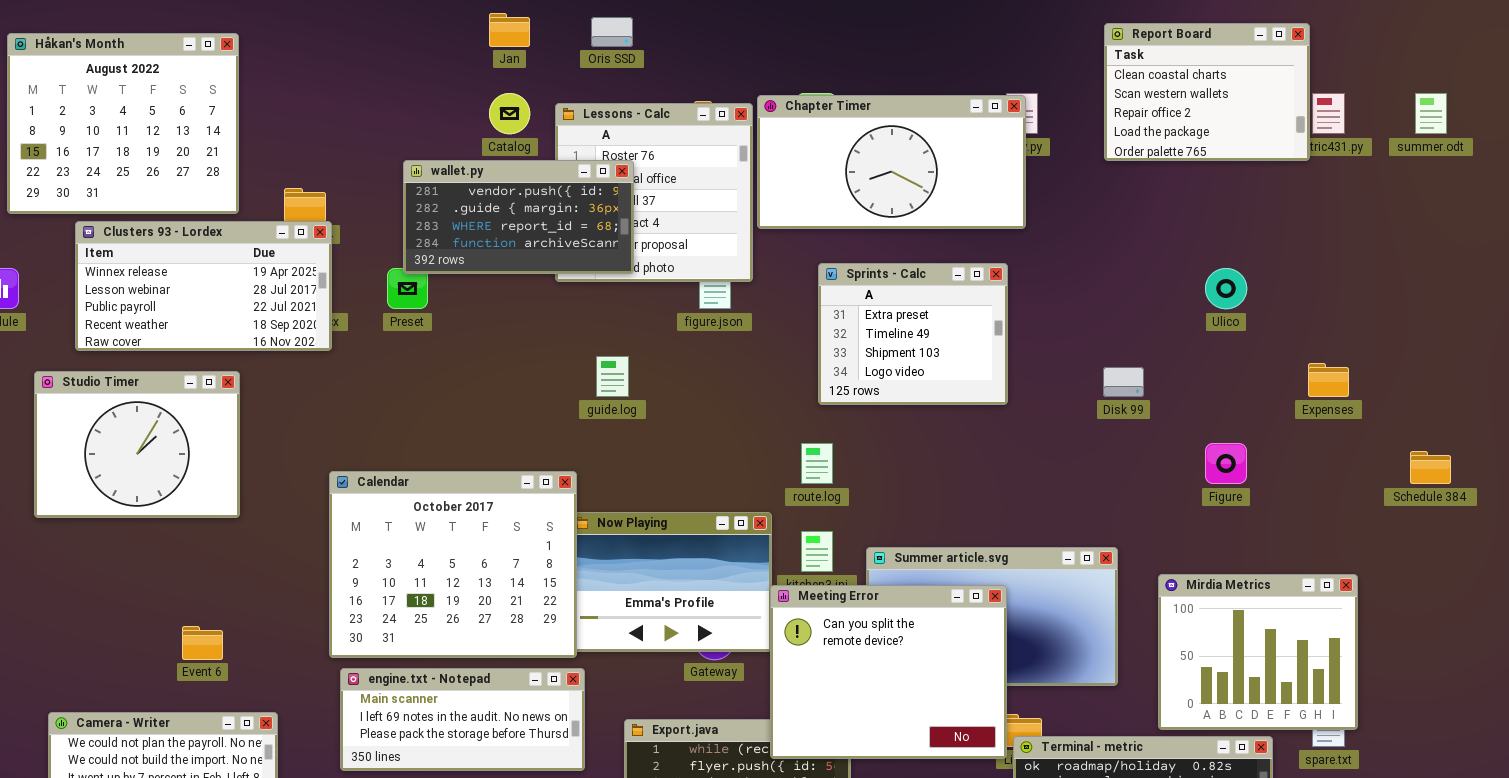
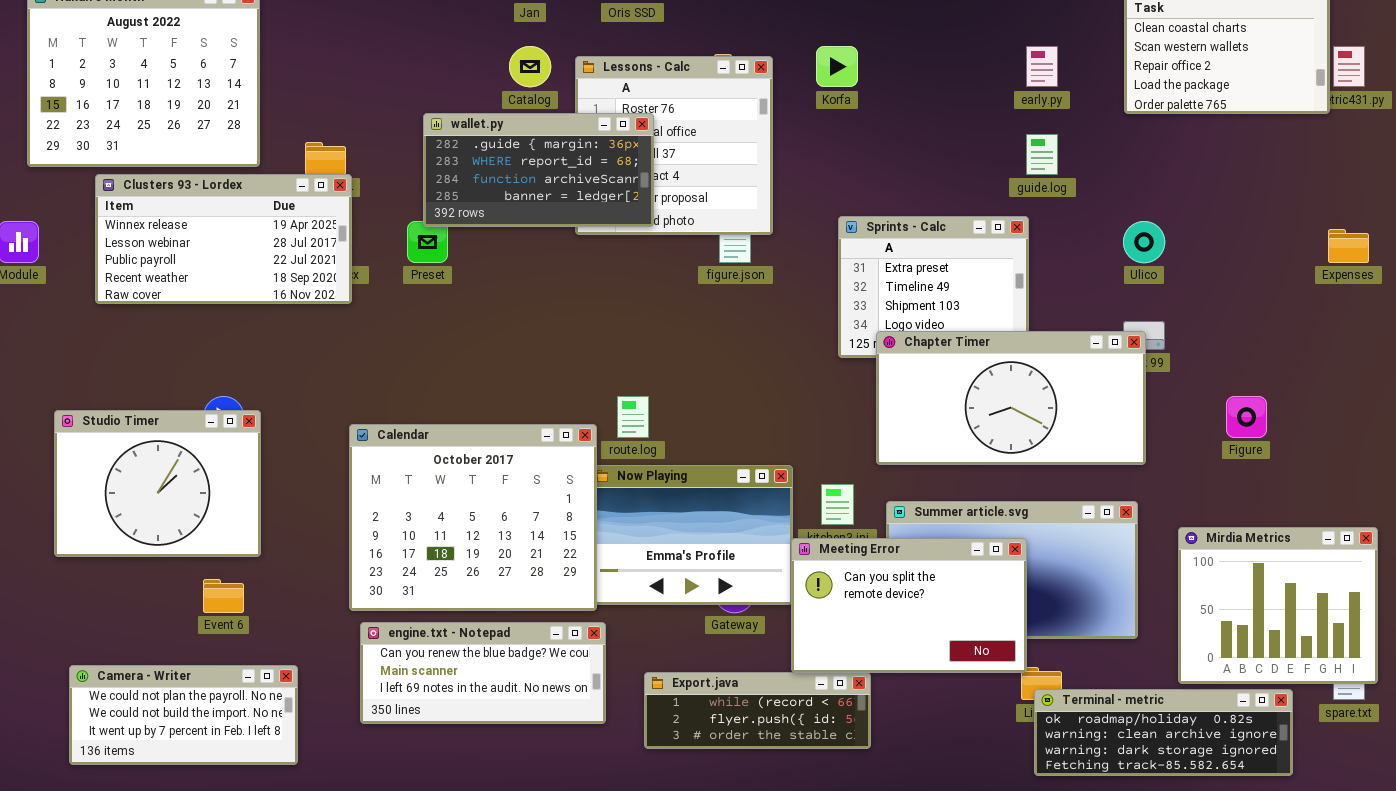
Chapter Timer: [757,95,1026,229] -> [876,331,1146,465], moved
wallet.py: [403,160,634,274] -> [423,113,654,227], scrolled down 1 row
Ulico: [1205,268,1247,309] -> [1123,221,1165,263], moved
guide.log: [596,356,629,397] -> [1026,134,1058,175], moved
Expenses: [1308,363,1349,397] -> [1328,229,1369,263], moved
Studio Timer: [34,371,240,518] -> [54,410,261,557], moved
route.log: [801,443,833,484] -> [617,396,649,438], moved
Meeting Error: [770,585,1007,759] -> [791,538,1027,673], resized
engine.txt - Notepad: [340,668,585,771] -> [360,622,606,724], scrolled up 1 row

